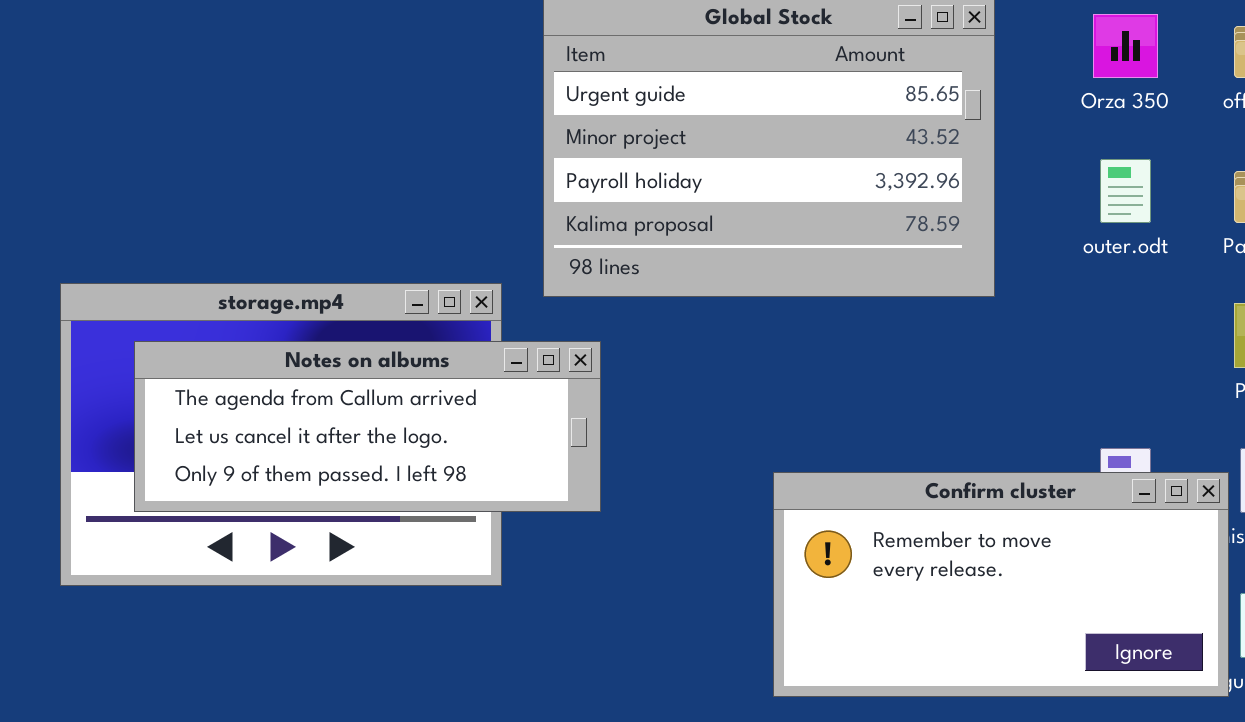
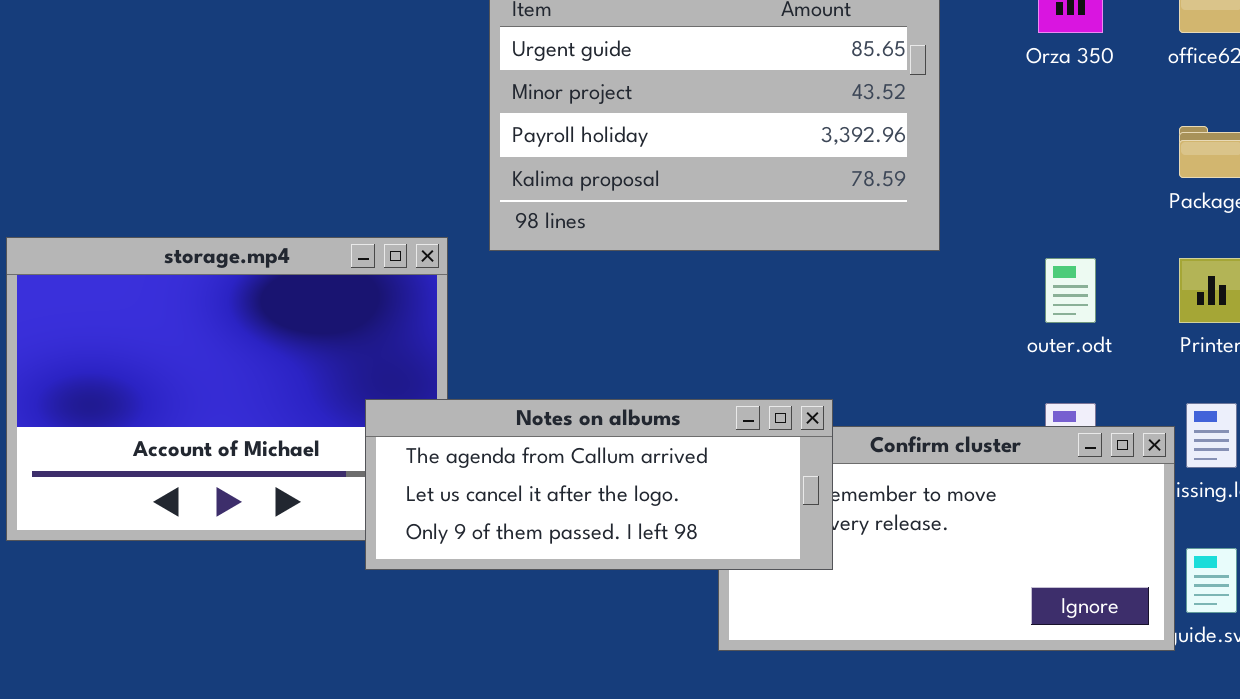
outer.odt: [1100,159,1151,223] -> [1045,258,1096,323], moved
Notes on albums: [134,341,601,512] -> [365,399,833,570], moved

